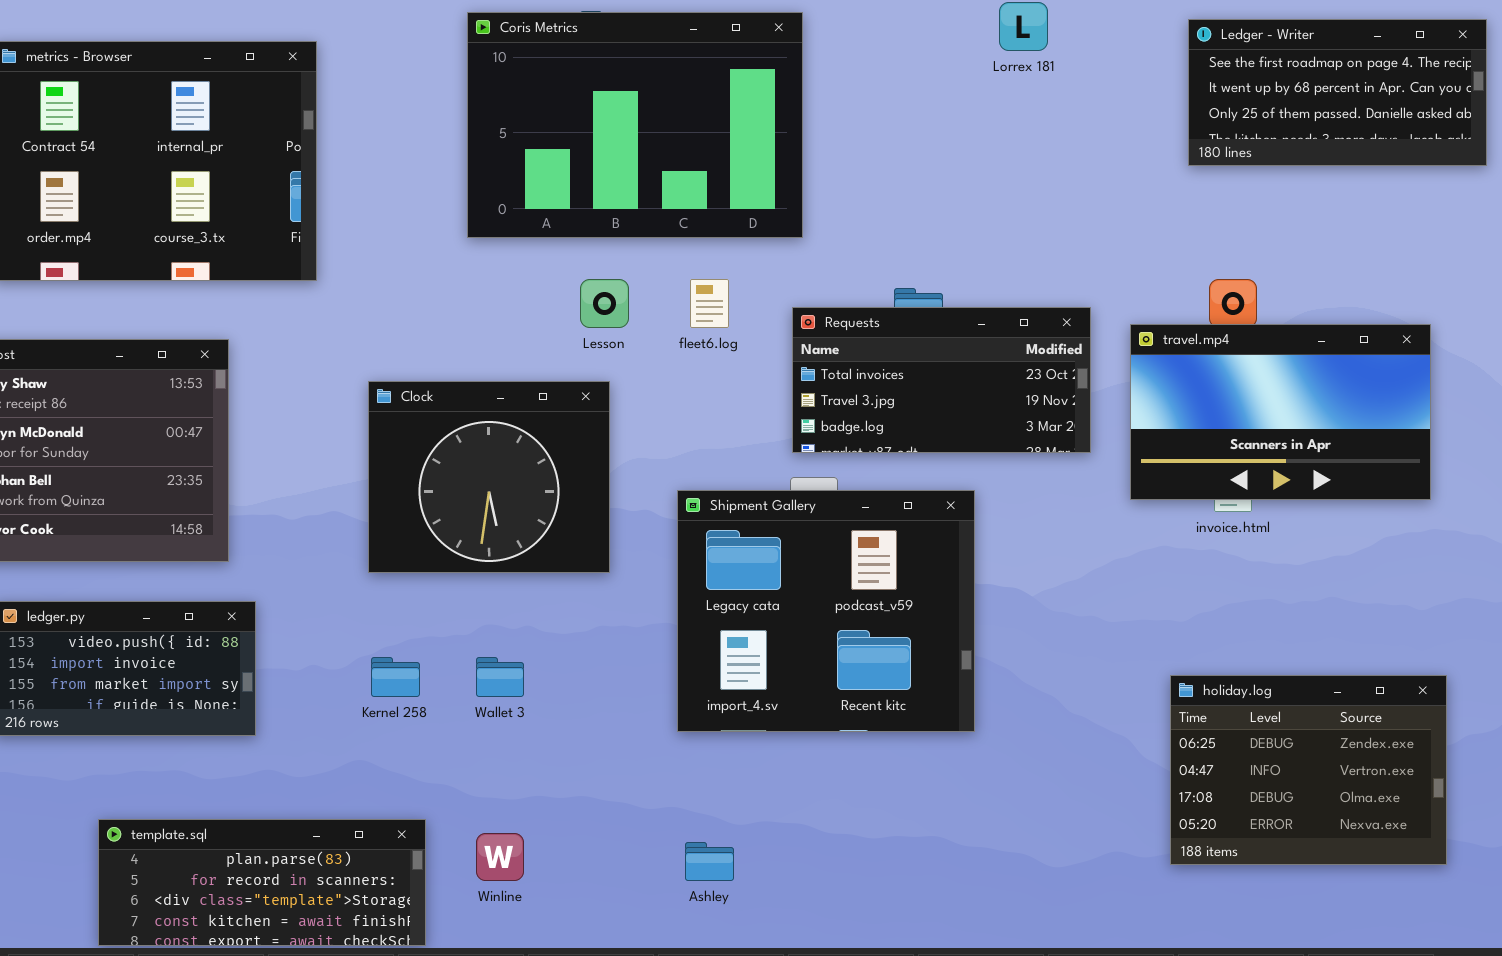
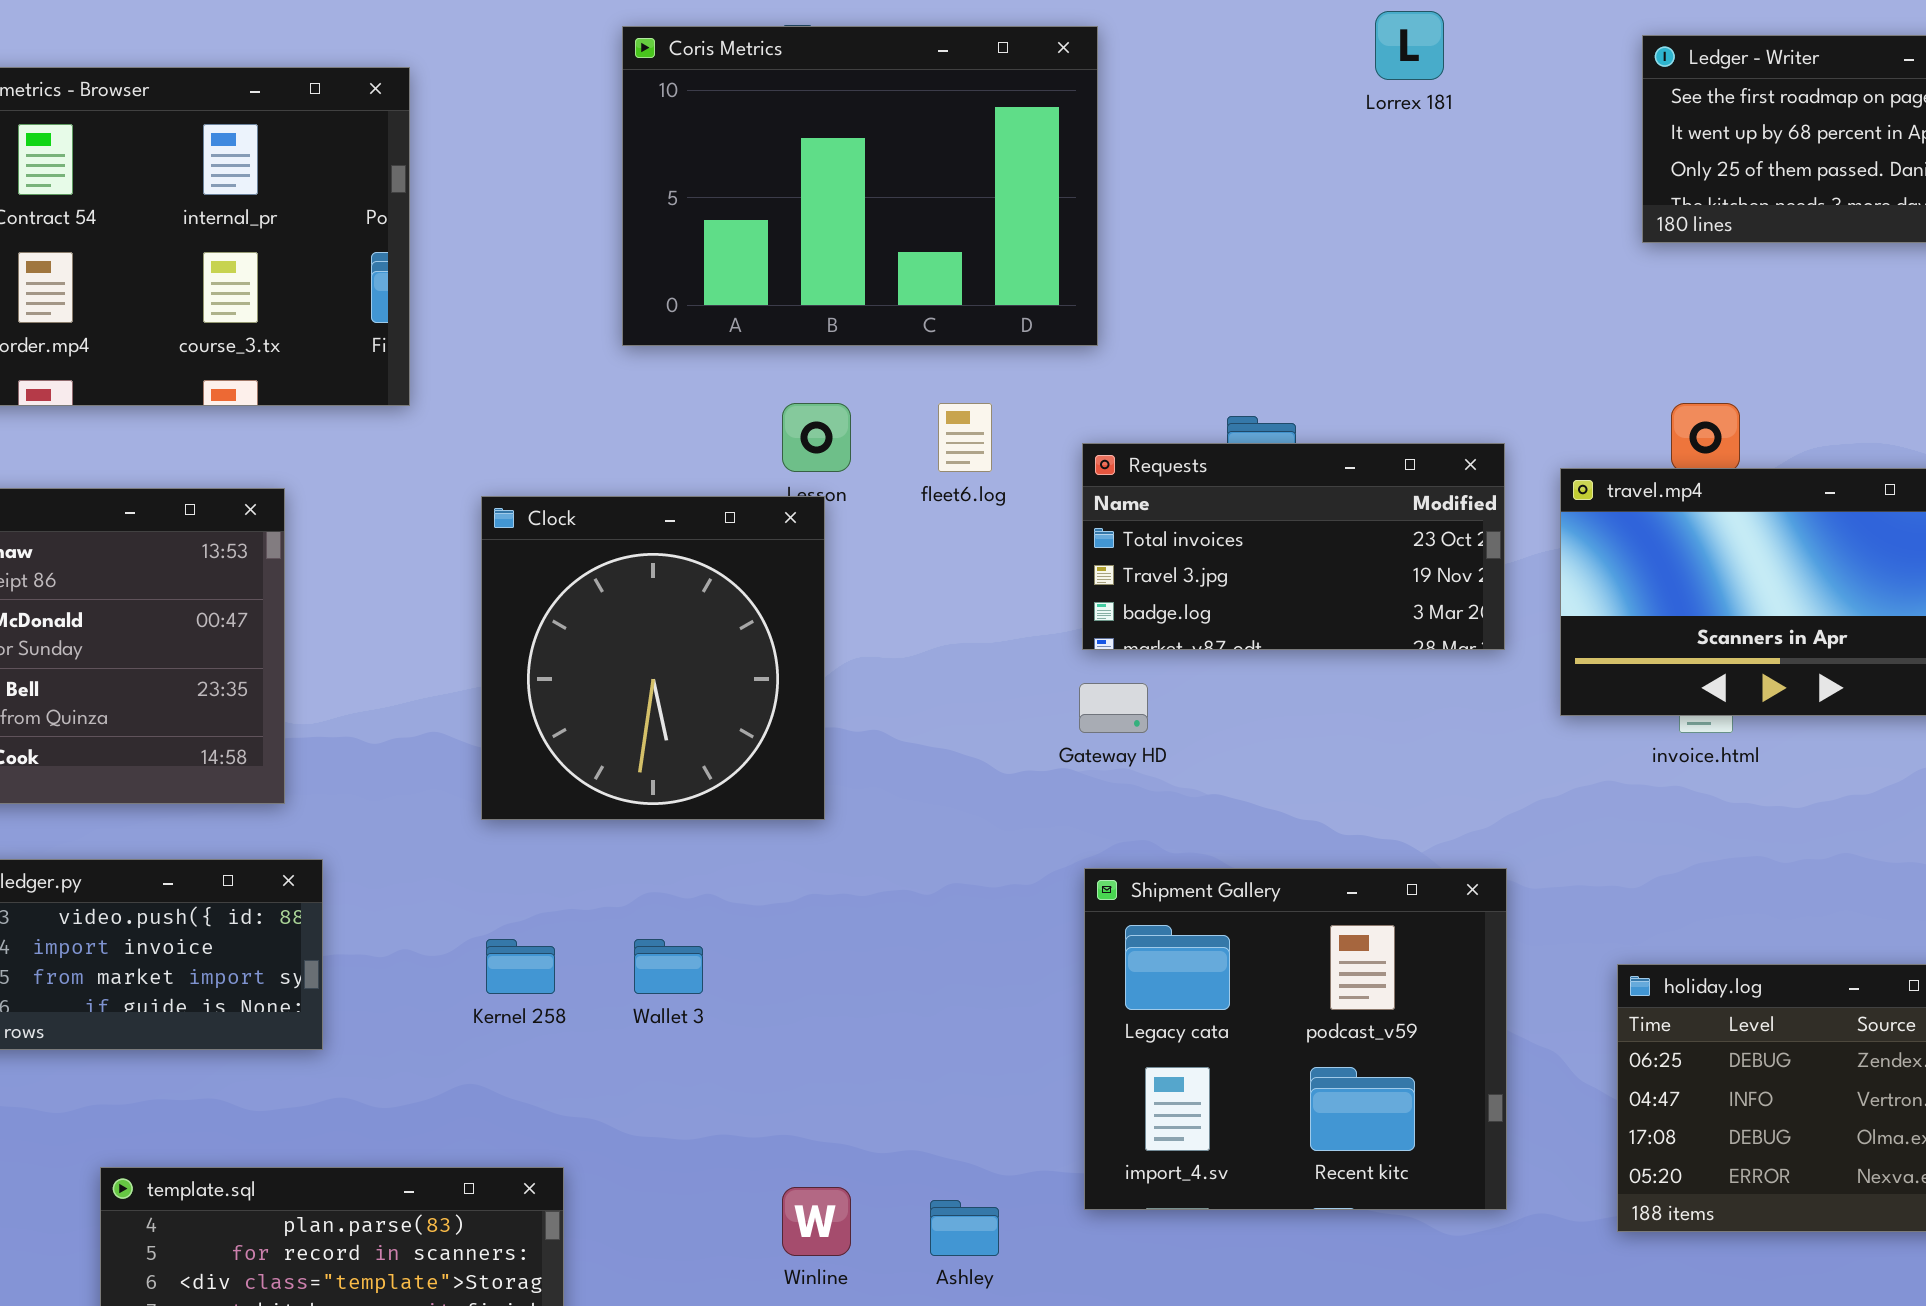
Clock: [368,381,610,573] -> [481,496,825,820], resized
Shipment Gallery: [677,490,975,732] -> [1084,868,1507,1210], moved
Winline: [476,833,524,881] -> [782,1187,851,1256], moved

